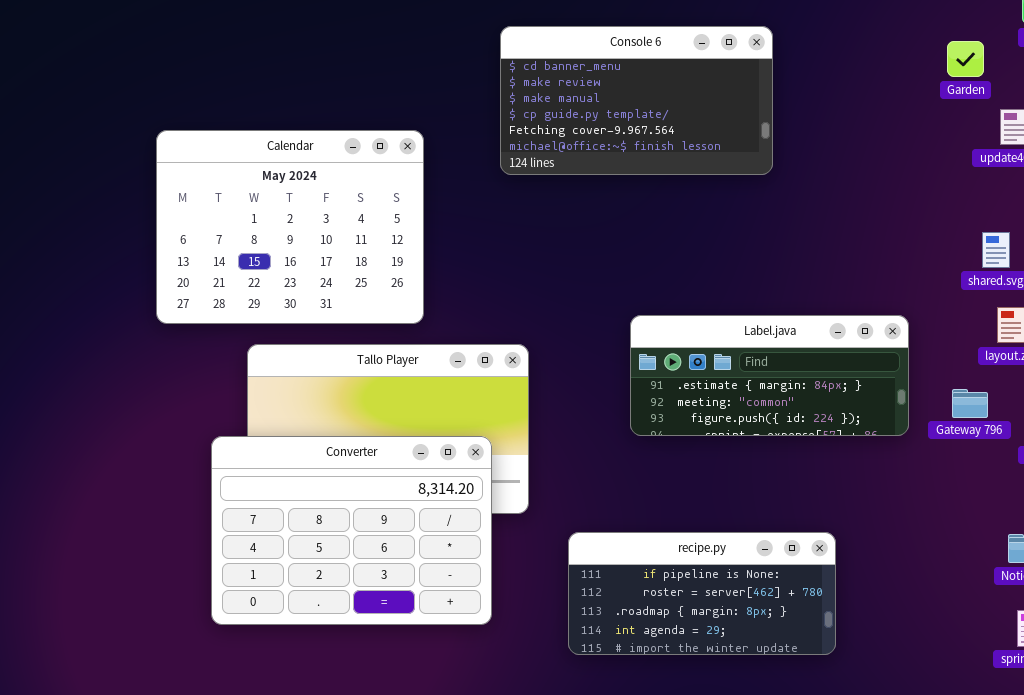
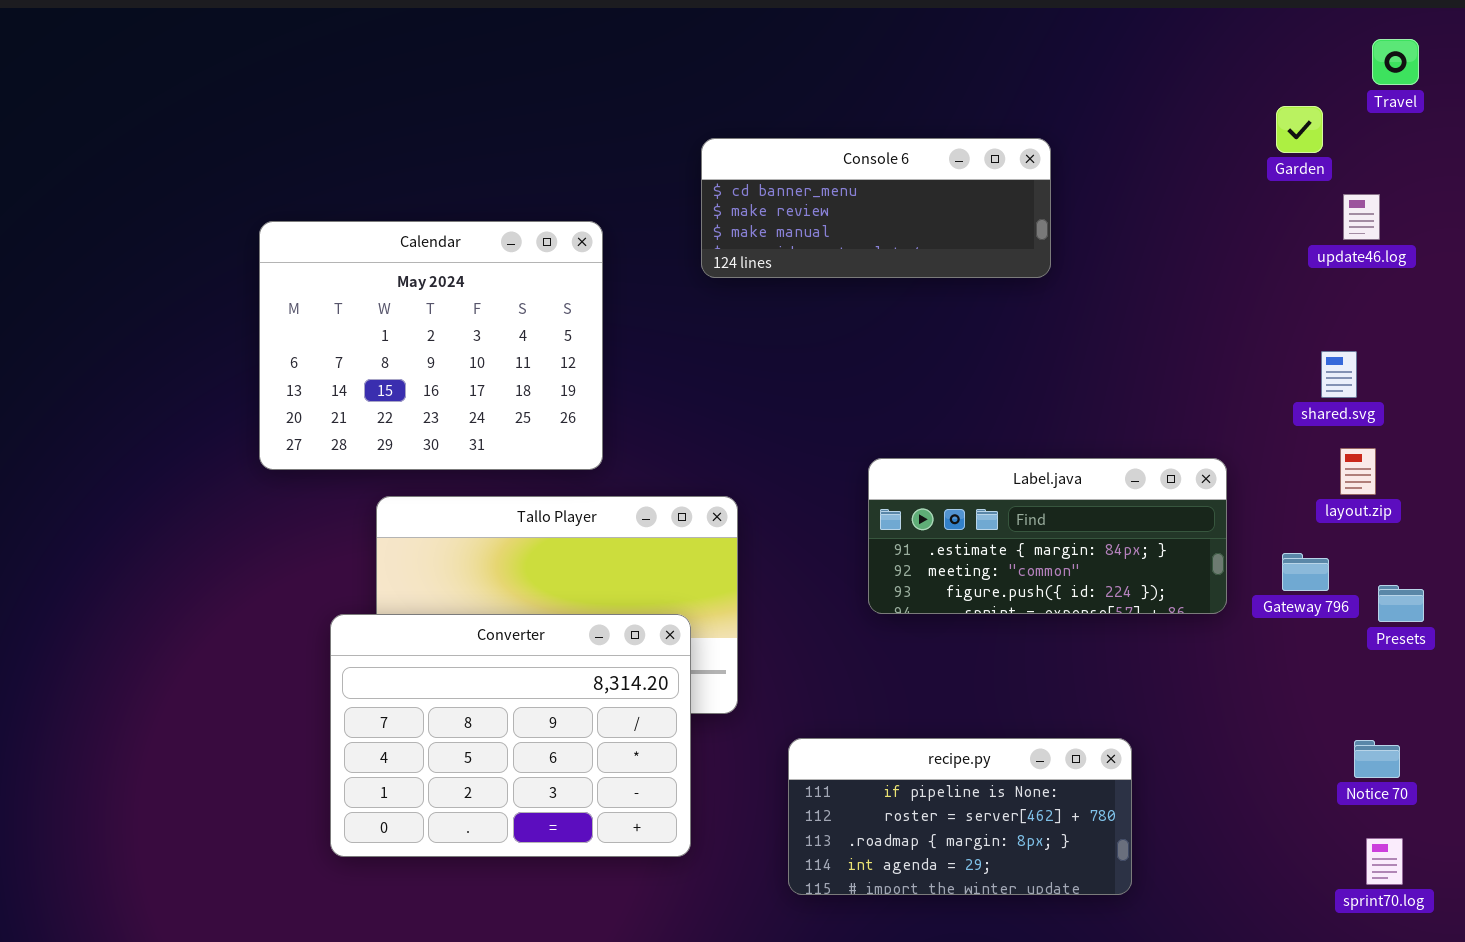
Console 6: [500,26,773,175] -> [701,138,1051,278], resized

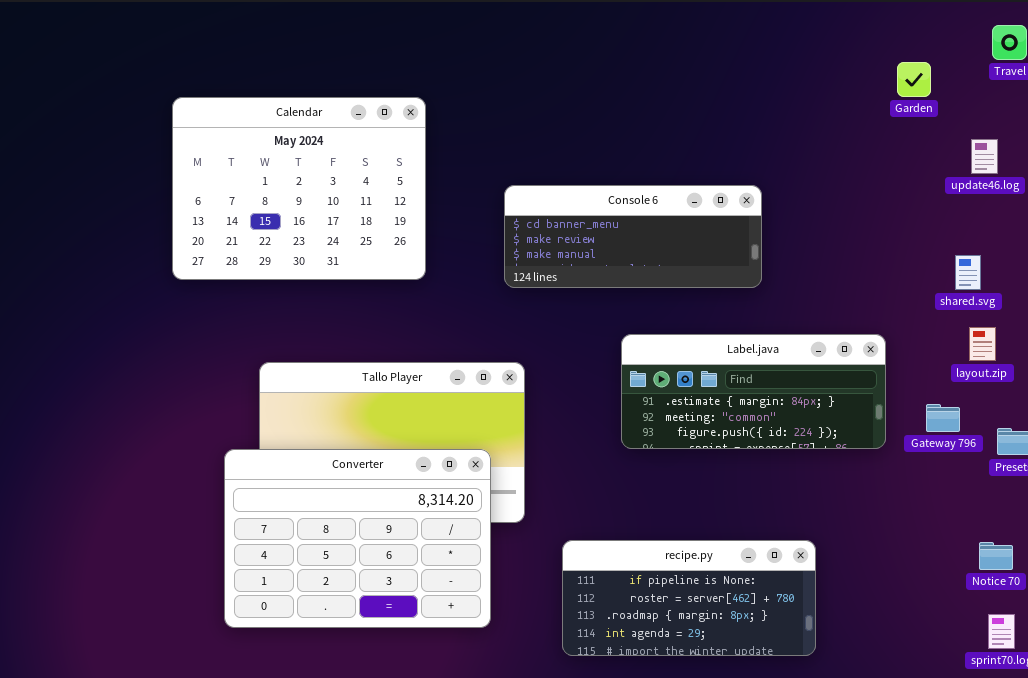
Garden: [1276,106,1323,153] -> [897,62,931,97], moved
Console 6: [701,138,1051,278] -> [504,185,762,288], moved
Calendar: [259,221,603,470] -> [172,97,426,280], moved

